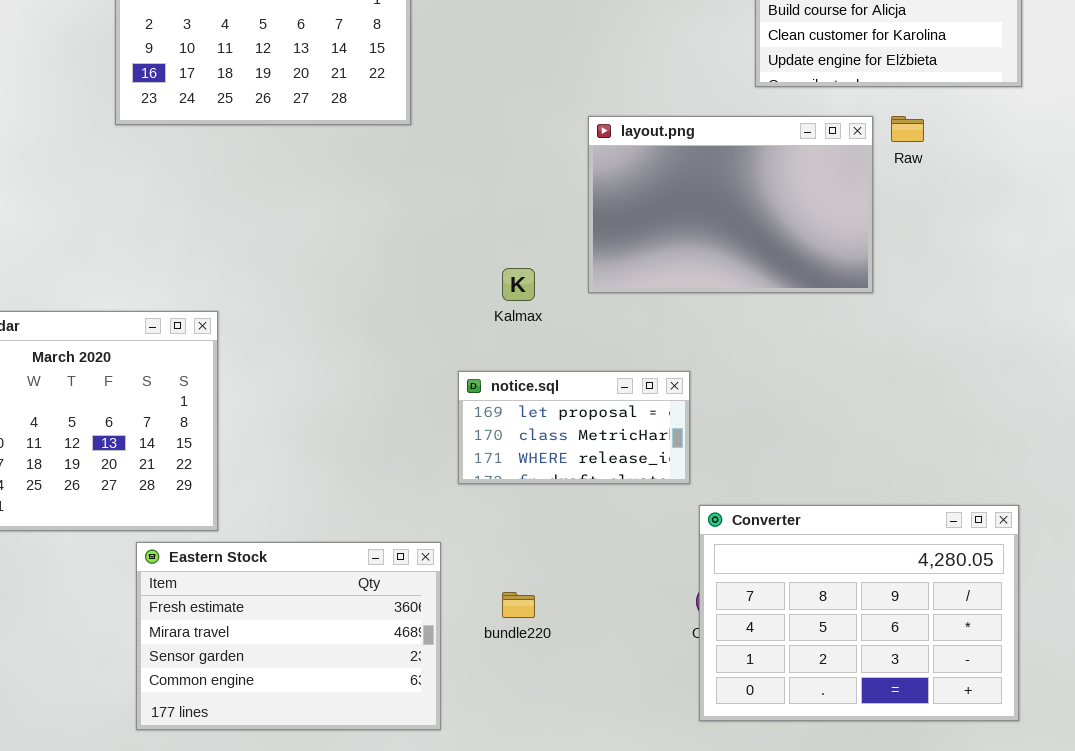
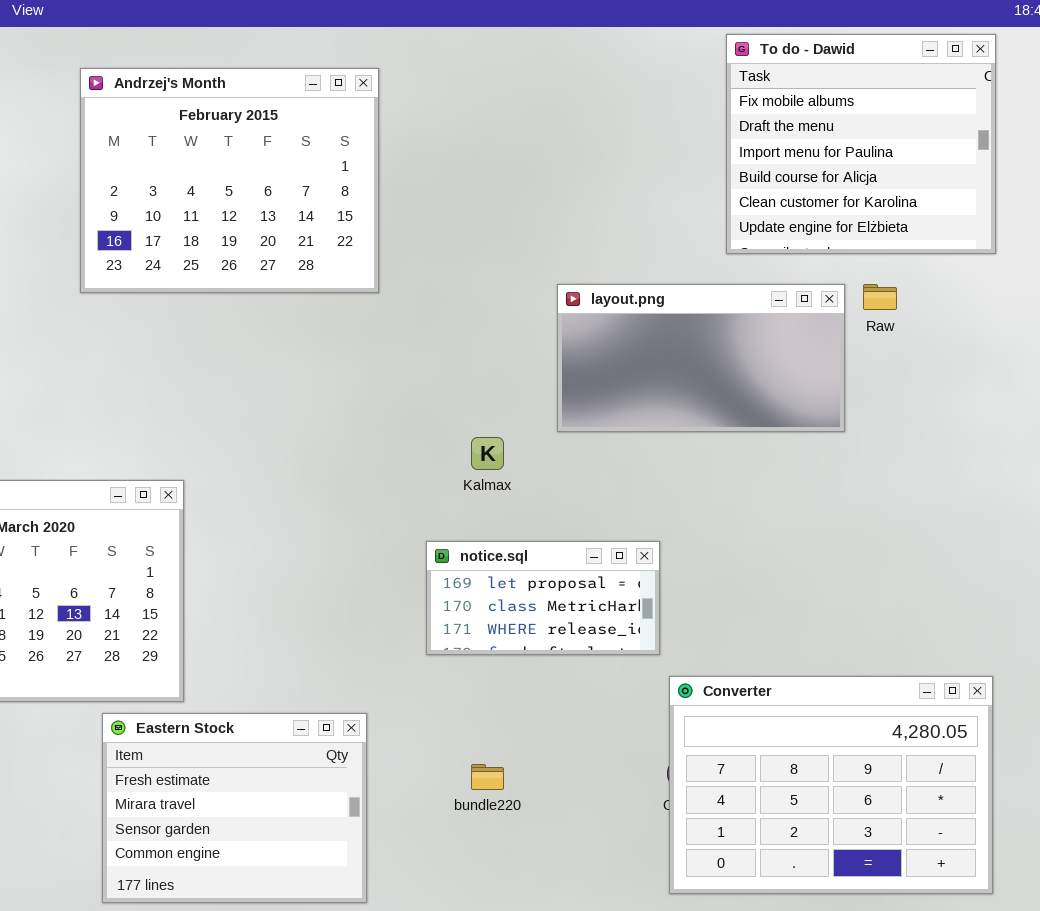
layout.png: [588,116,873,293] -> [557,284,845,432], resized
Eastern Stock: [136,542,441,730] -> [102,713,367,903], resized

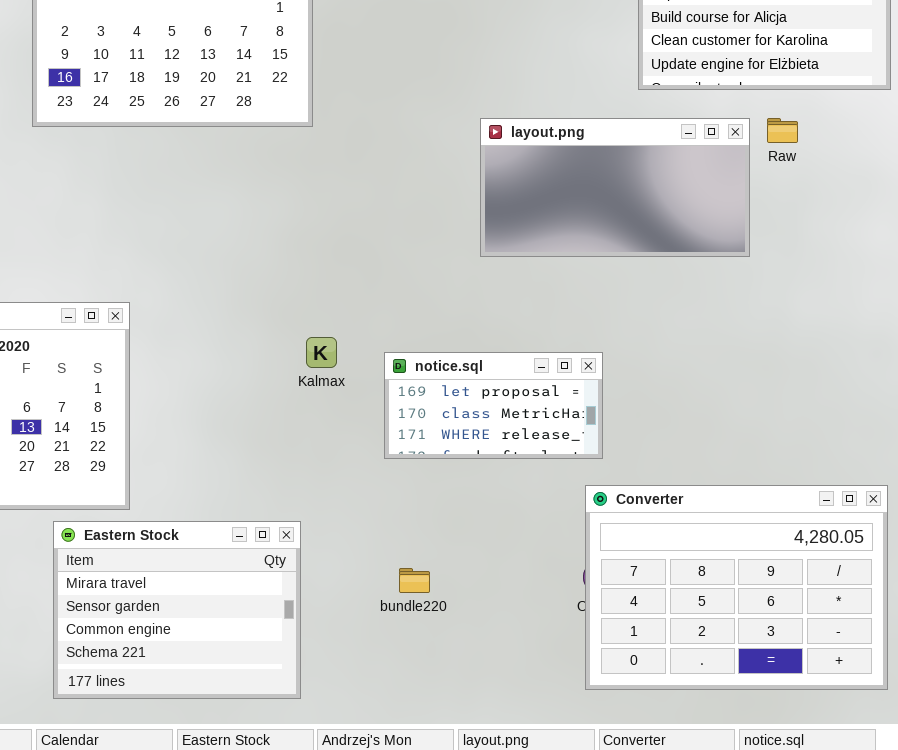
Kalmax: [471,437,504,470] -> [306,337,337,368], moved
notice.sql: [426,541,660,655] -> [384,352,603,459], moved
Eastern Stock: [102,713,367,903] -> [53,521,301,699], scrolled down 1 row

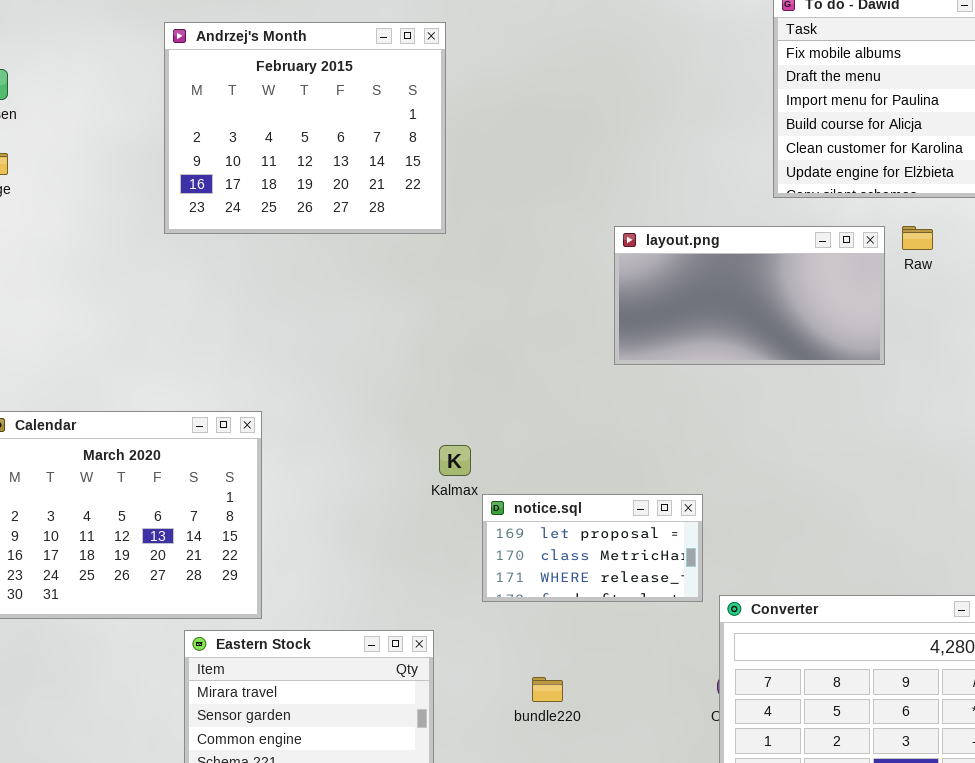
notice.sql: [384,352,603,459] -> [482,494,703,602], moved

